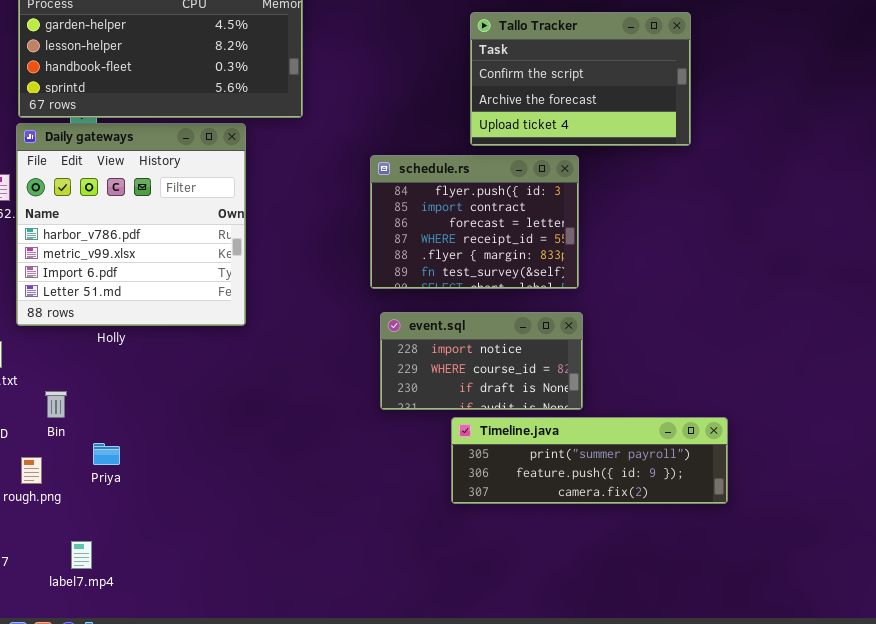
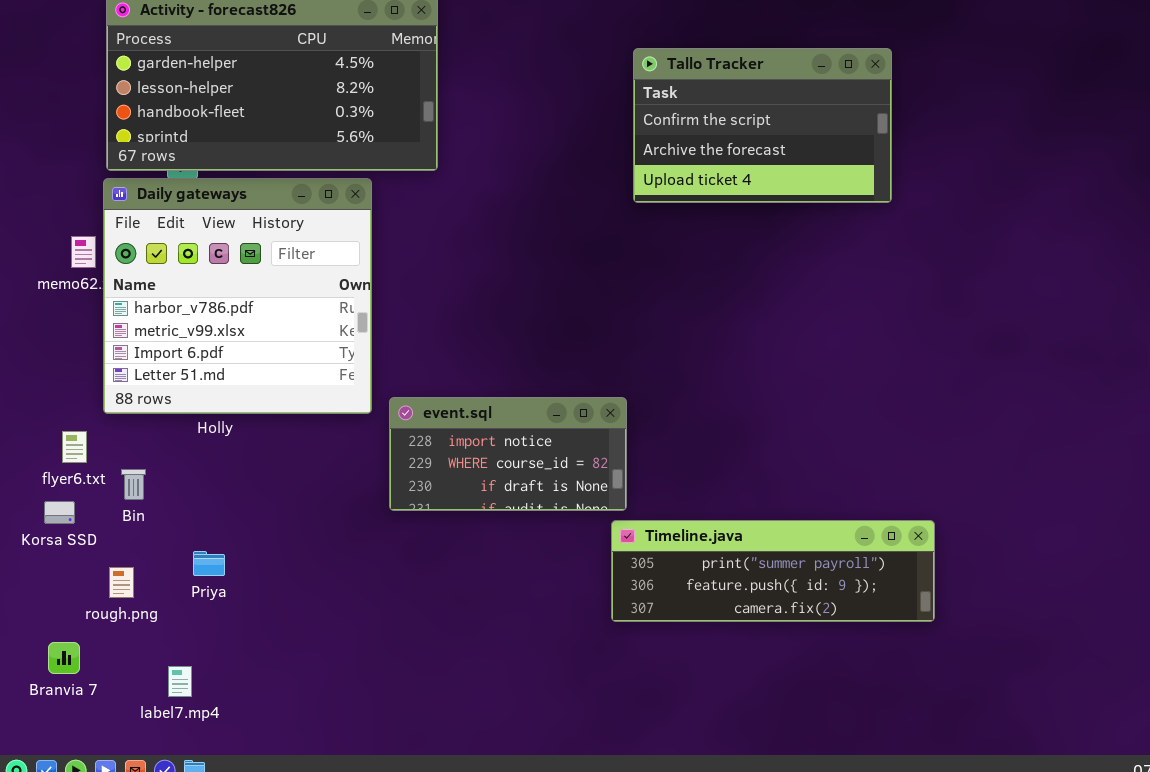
schedule.rs: [370,155,579,289] -> none, closed
event.sql: [380,312,583,410] -> [389,397,627,511], moved
Bin: [45,391,67,418] -> [121,469,146,500], moved

